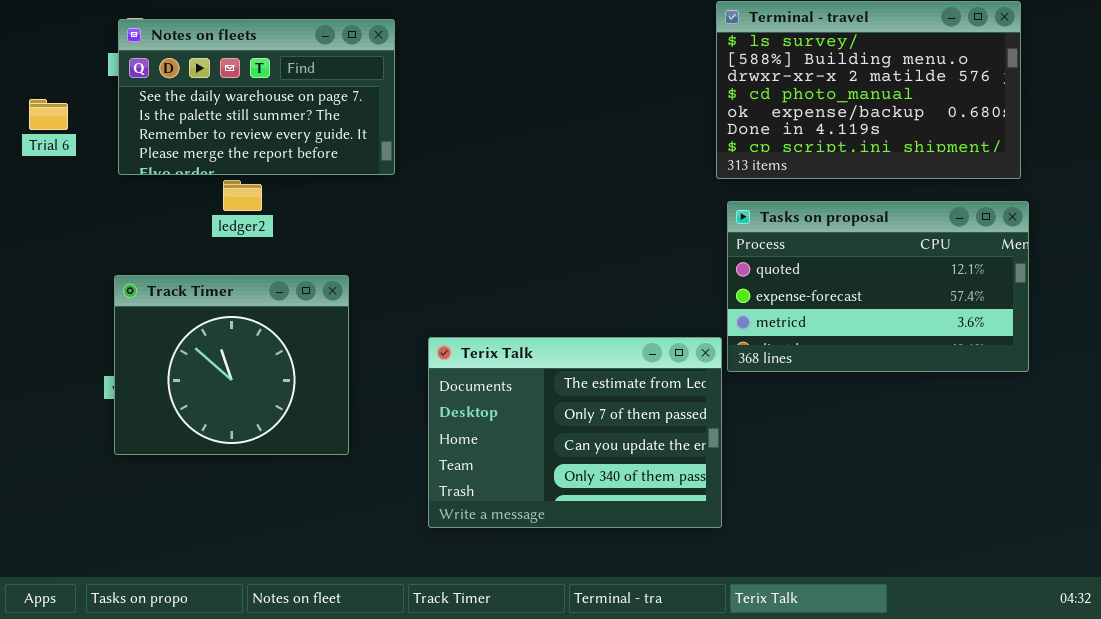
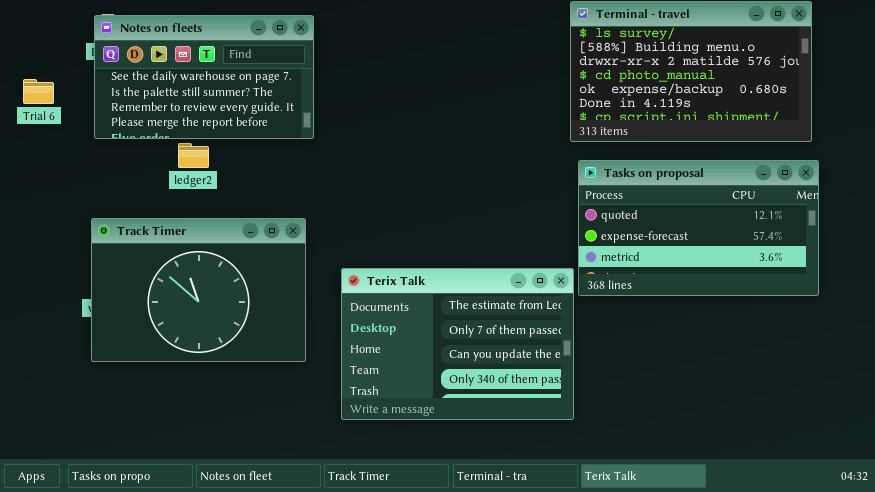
Track Timer: [114,275,349,455] -> [91,218,306,362], resized

